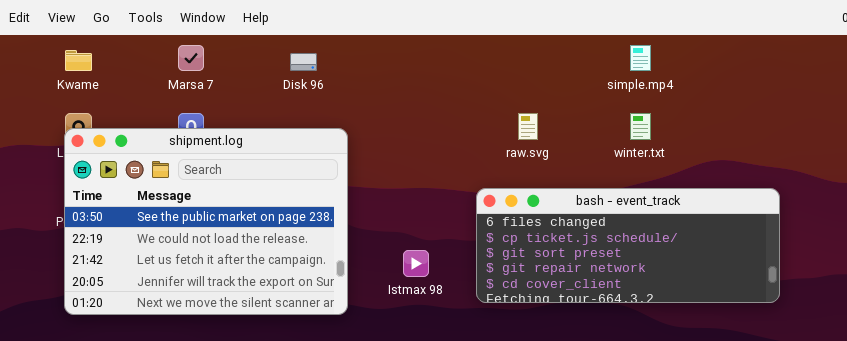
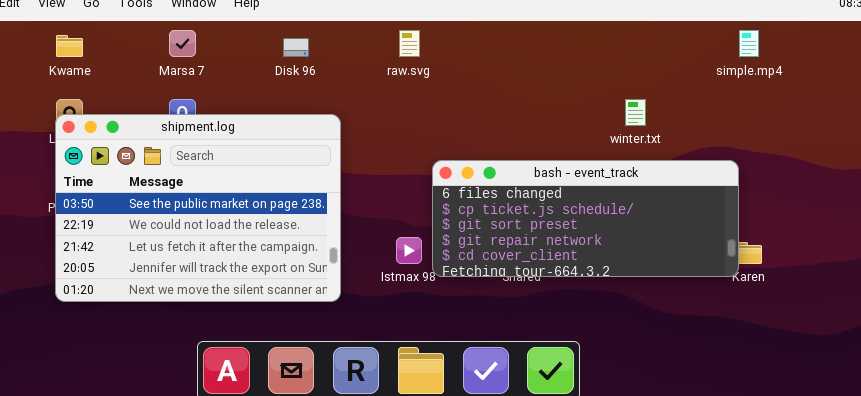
simple.mp4: [630,45,651,71] -> [739,30,759,57], moved
raw.svg: [518,113,538,140] -> [399,30,420,57], moved
bash - event_track: [476,188,780,303] -> [432,160,739,277], moved

